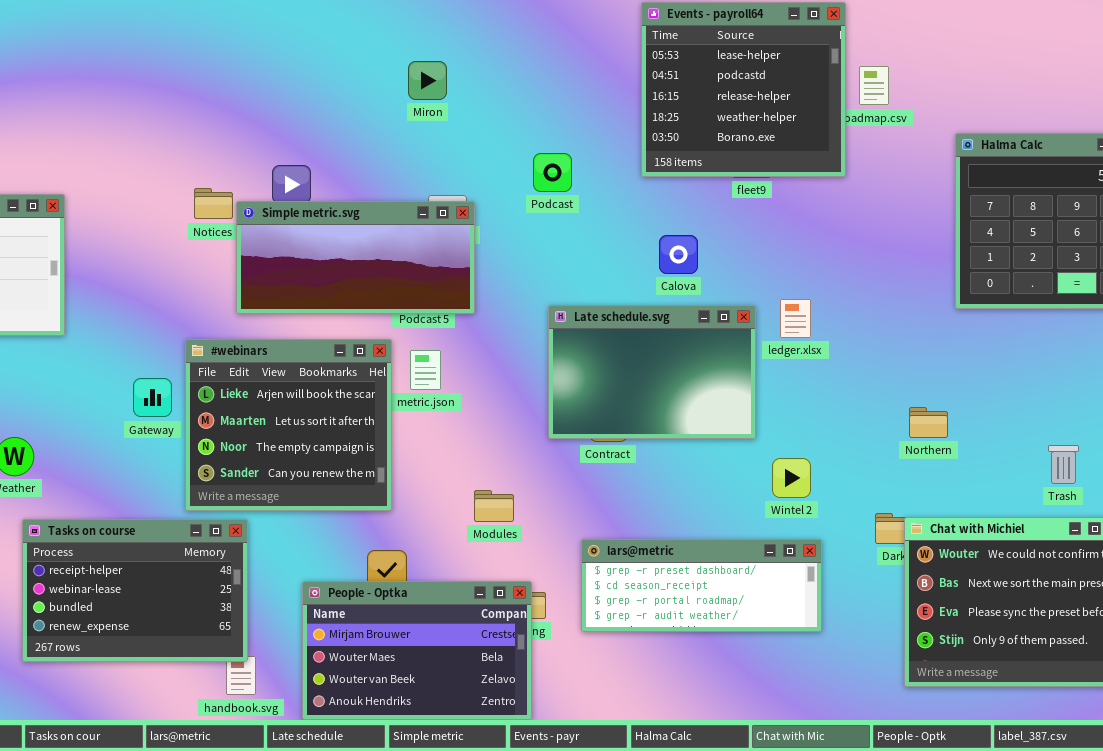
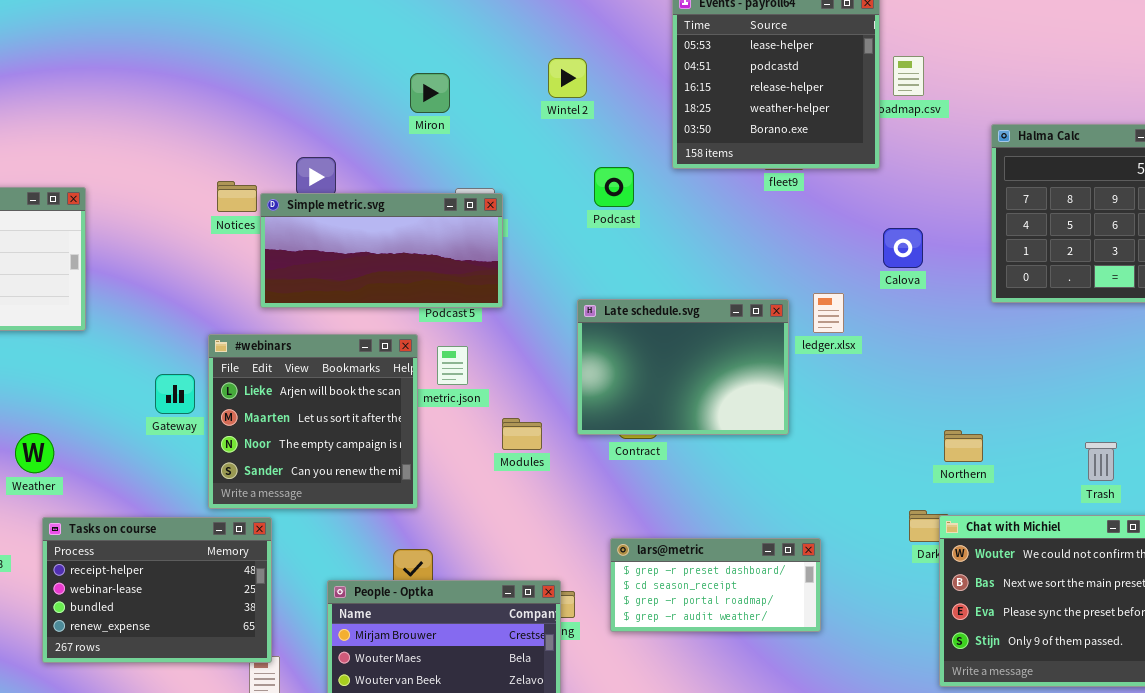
Miron: [408,61,447,100] -> [410,73,450,113], moved
Podcast: [533,153,572,192] -> [594,167,634,207], moved
Calova: [659,235,698,274] -> [883,228,923,268], moved
Northern: [909,407,948,438] -> [944,430,983,462], moved
Wintel 2: [772,458,811,498] -> [548,58,587,98], moved
Modules: [474,490,514,522] -> [502,418,542,450], moved
lars@metric: [581,539,822,632] -> [610,538,821,632], resized

